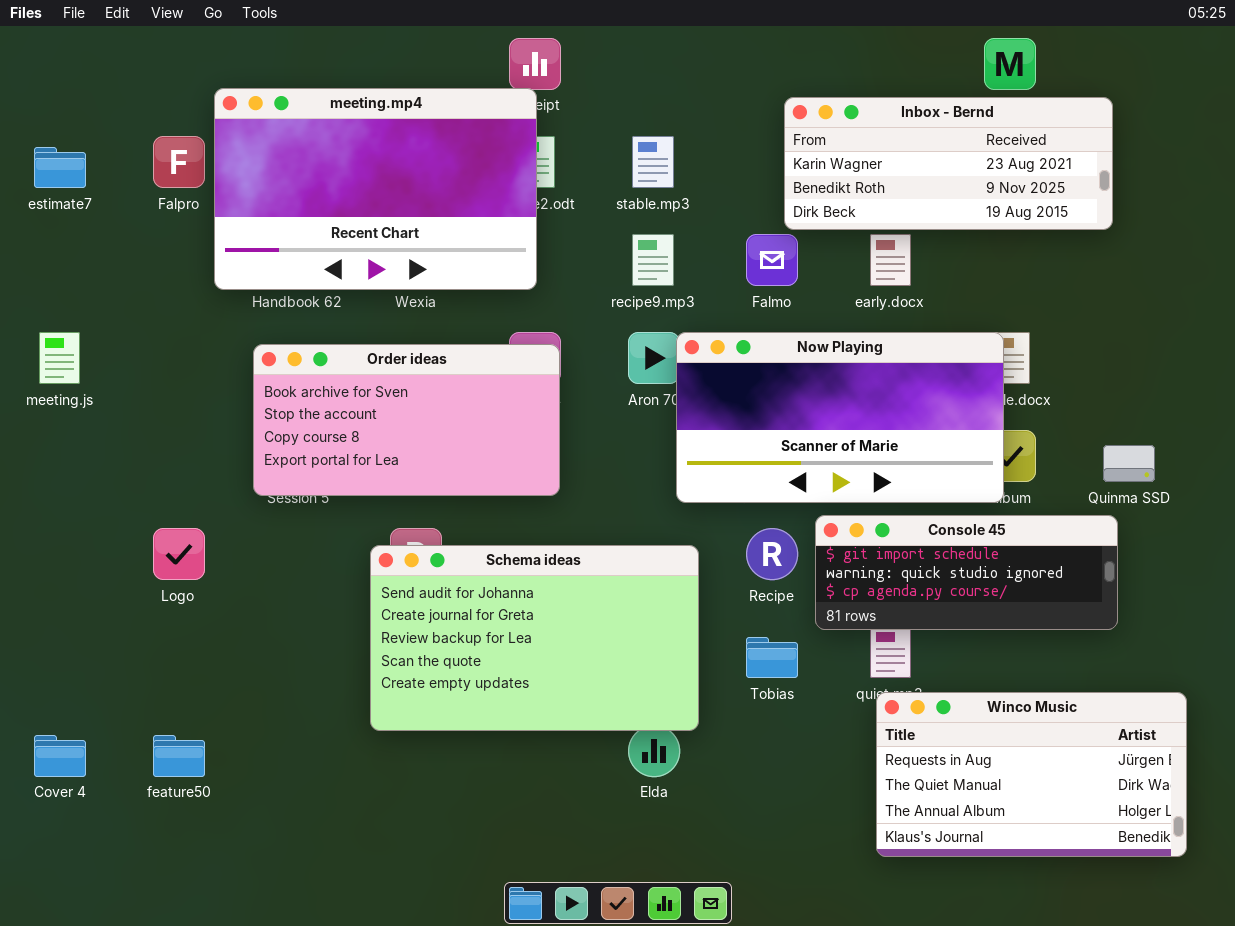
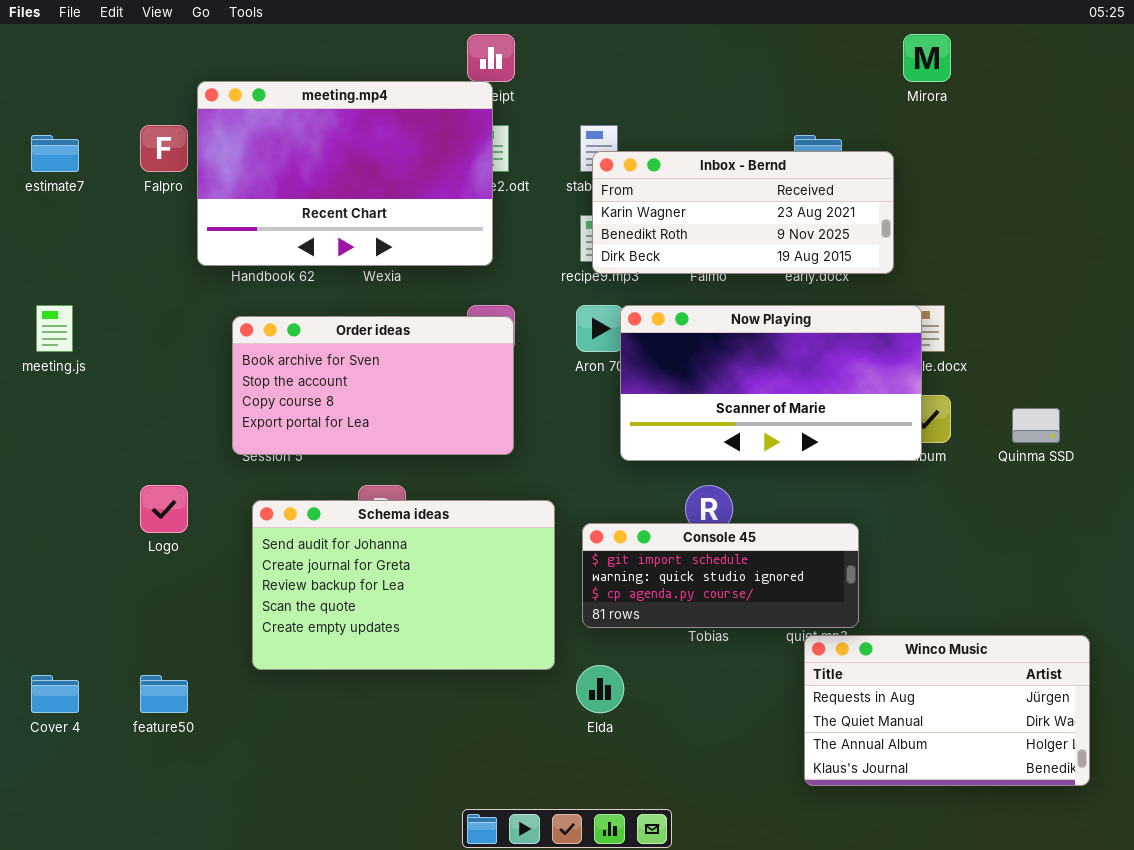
Inbox - Bernd: [784,97,1113,230] -> [592,151,894,274], moved
Console 45: [815,515,1118,630] -> [582,523,859,628], moved
Schema ideas: [370,545,699,731] -> [252,500,555,670], moved

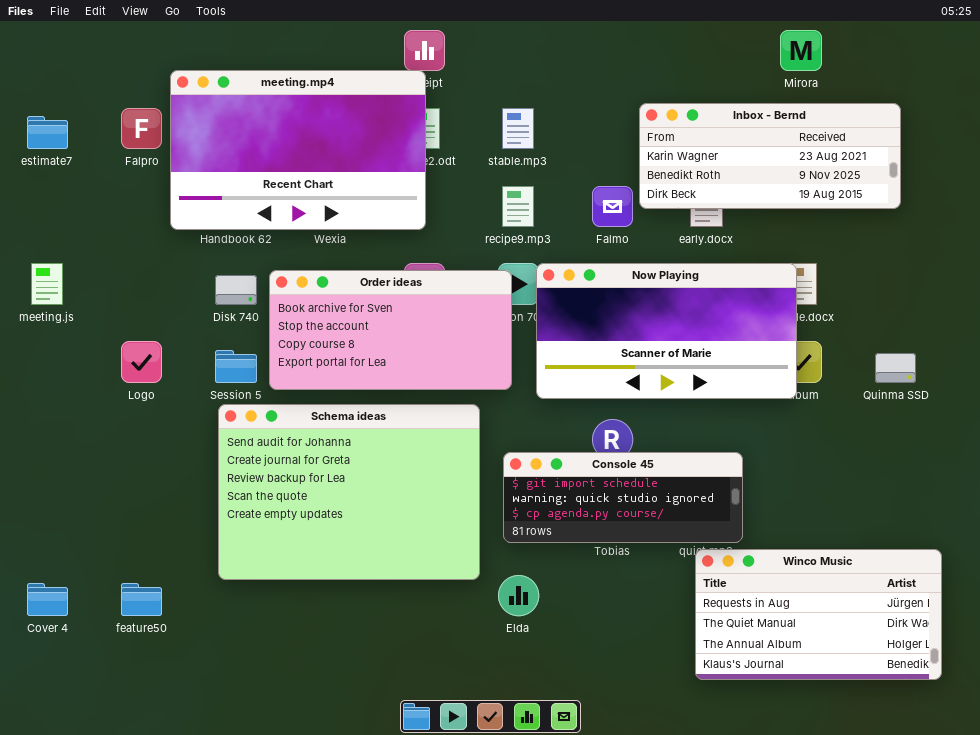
Inbox - Bernd: [592,151,894,274] -> [639,103,901,209], moved
Order ideas: [232,316,514,455] -> [269,270,512,390], moved
Logo: [140,485,188,533] -> [121,341,162,383], moved
Schema ideas: [252,500,555,670] -> [218,404,480,580], resized

